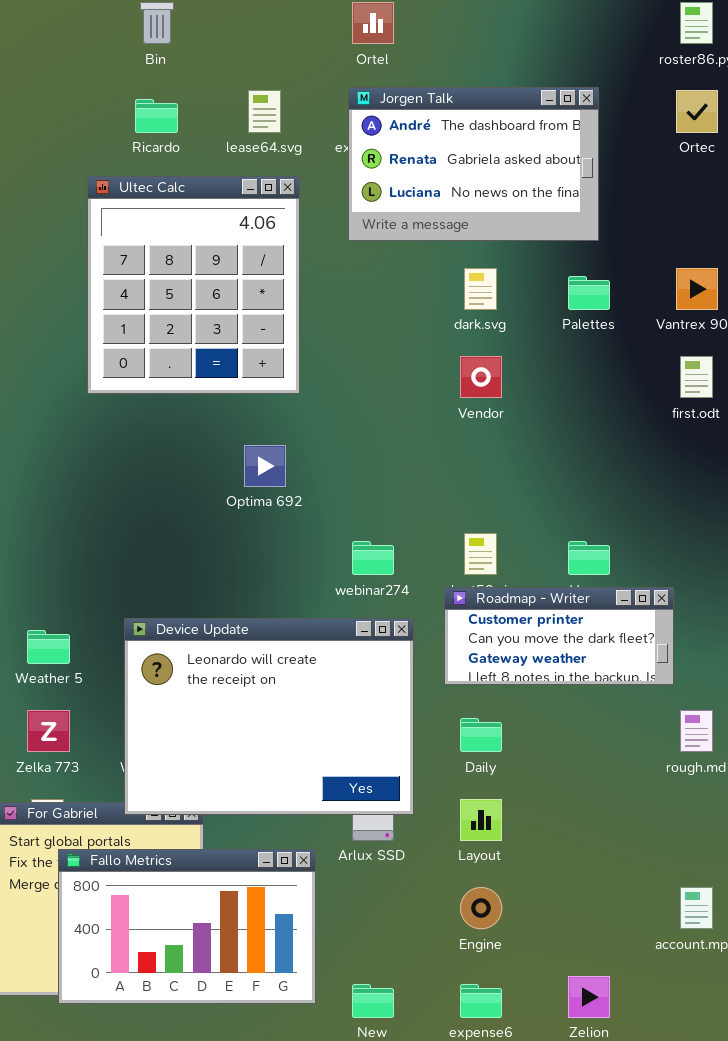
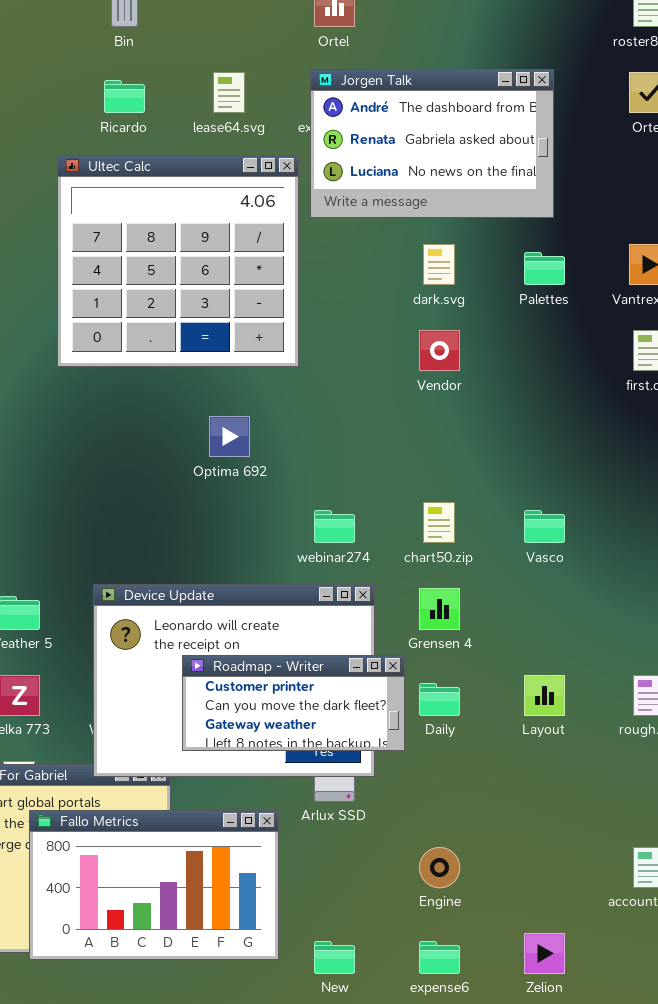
Ultec Calc: [87,176,300,394] -> [57,155,299,367], resized
Roadmap - Writer: [444,587,674,685] -> [182,655,405,751], moved
Layout: [460,799,502,841] -> [524,675,565,716], moved

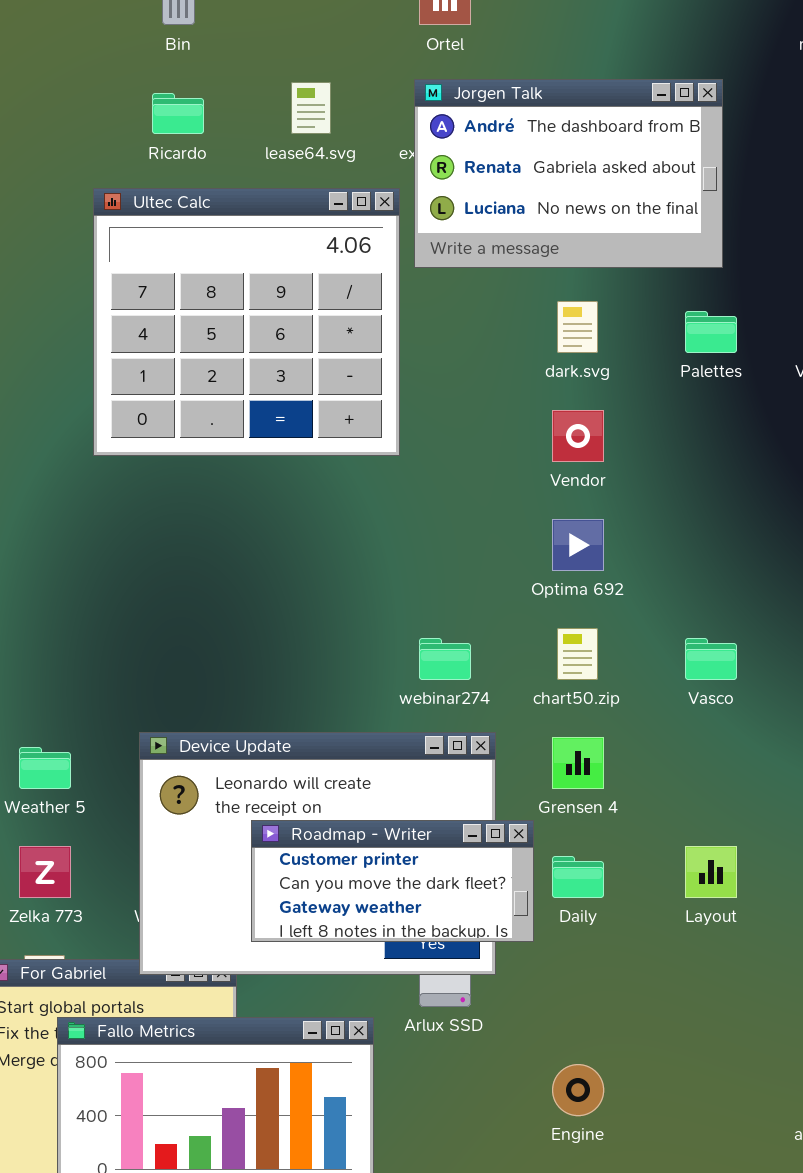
Optima 692: [209,416,250,457] -> [552,519,604,571], moved

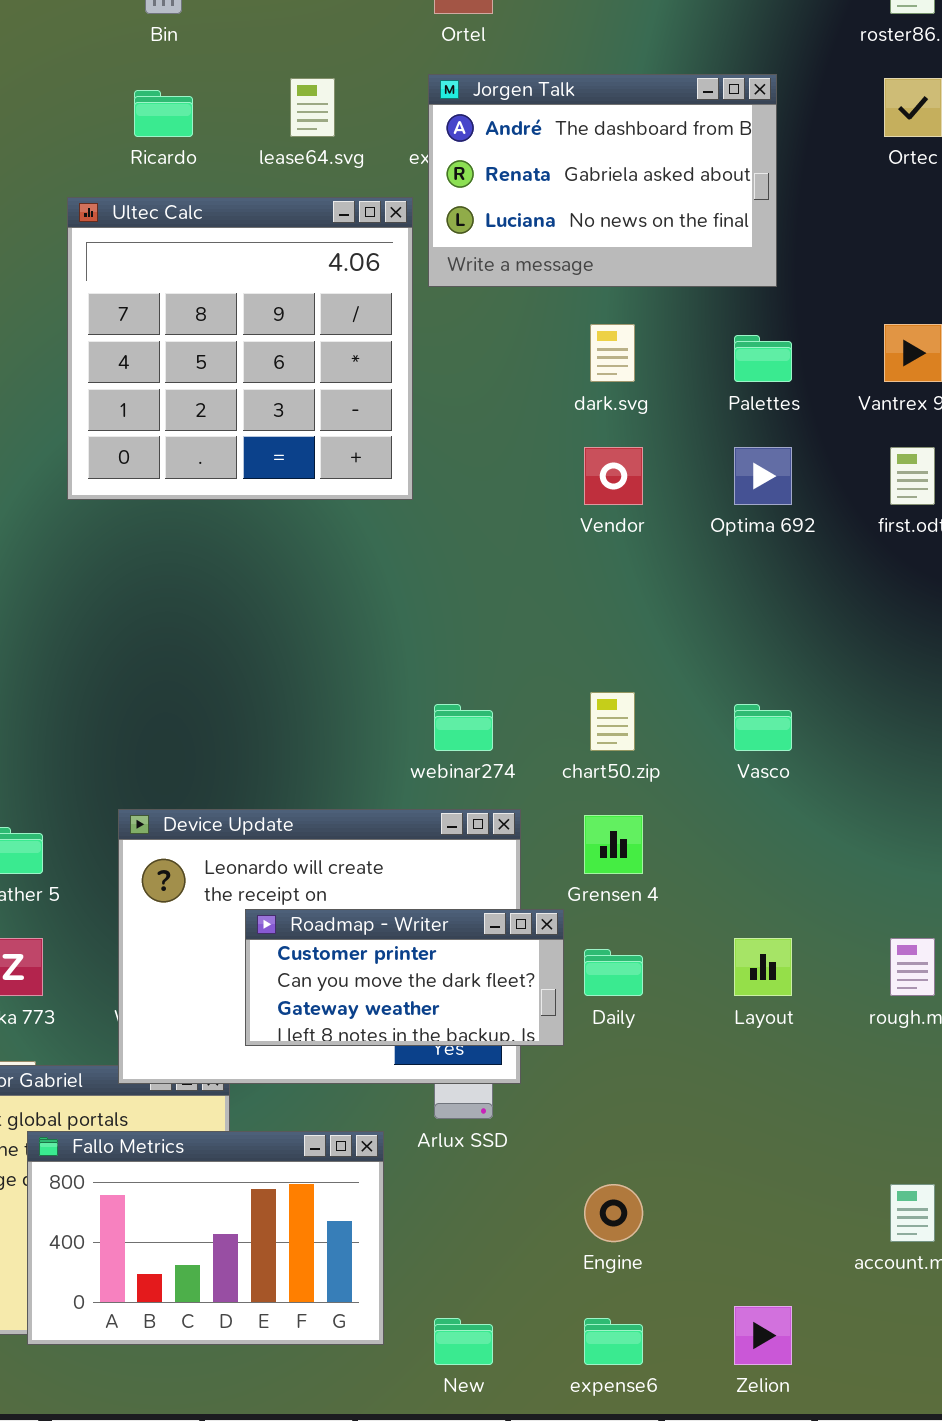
Optima 692: [552,519,604,571] -> [734,447,792,505], moved

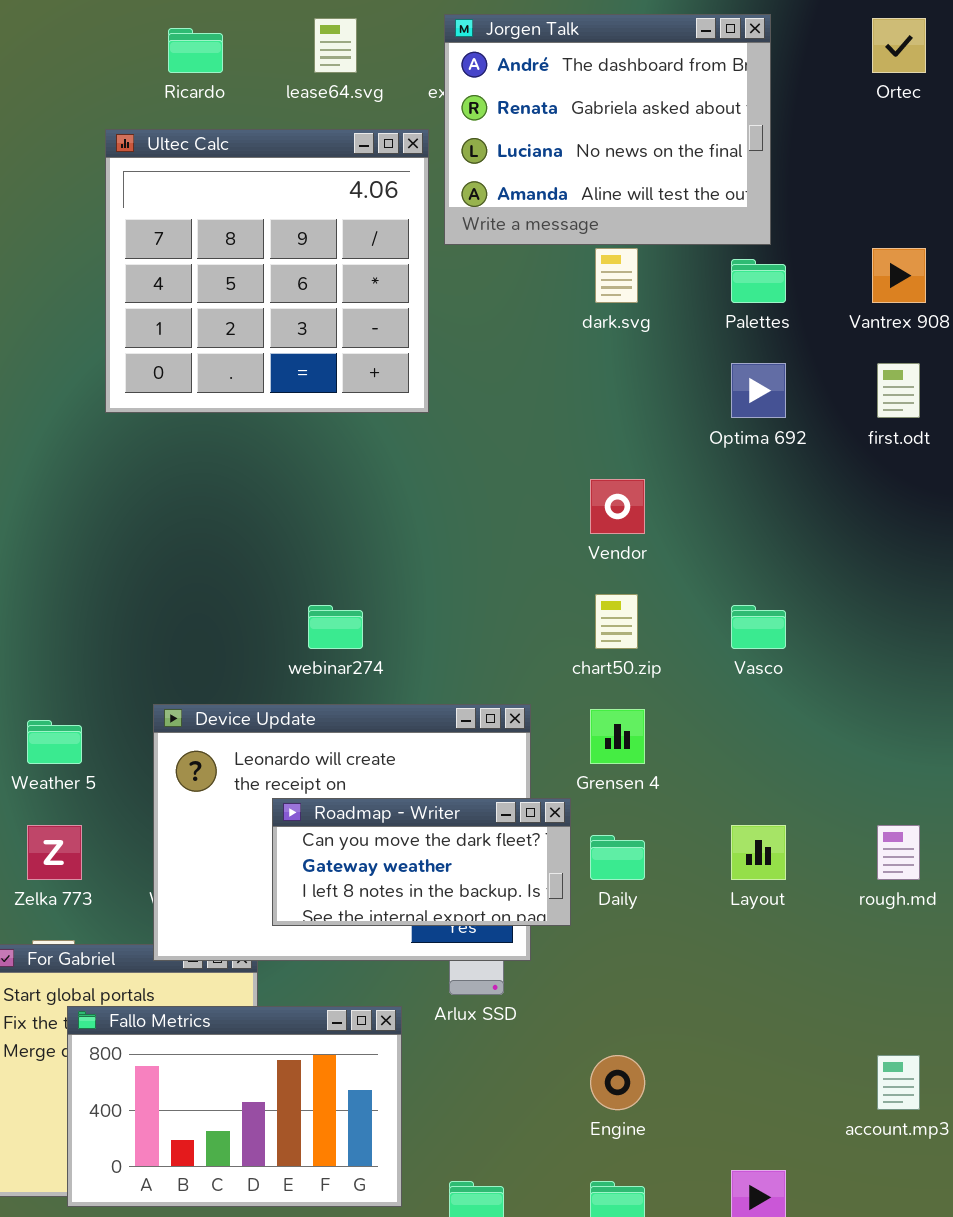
Jorgen Talk: [428,74,777,287] -> [444,14,771,245], resized
Vendor: [584,447,643,505] -> [590,479,645,534], moved
webinar274: [434,704,493,751] -> [308,605,363,649], moved
Roadmap - Writer: [245,909,564,1046] -> [272,798,571,926], scrolled down 1 row

